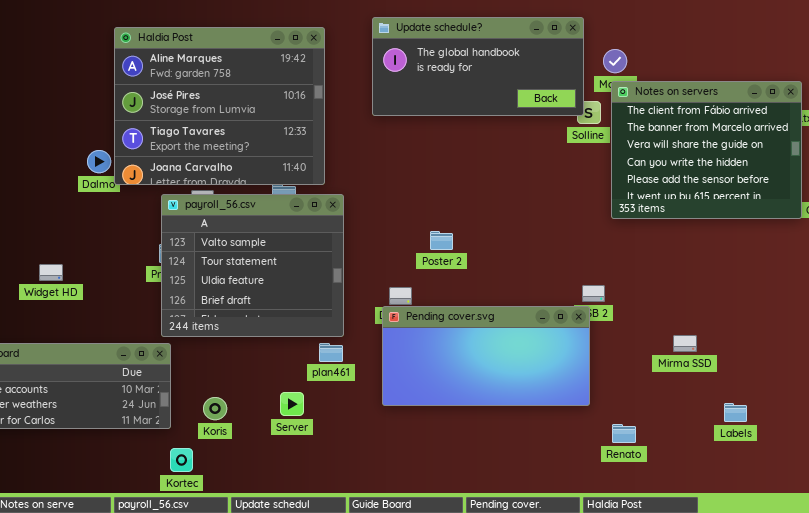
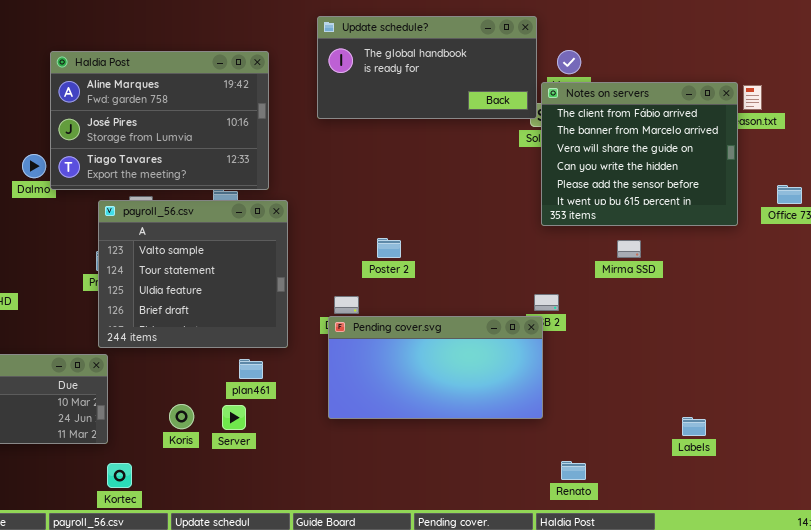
Haldia Post: [114,27,325,185] -> [50,51,269,190], resized
Notes on servers: [611,81,802,219] -> [541,82,738,226], moved
Mirma SSD: [673,335,697,352] -> [617,240,641,258], moved
plan461: [319,343,343,362] -> [239,359,263,379], moved
Koris: [203,397,227,420] -> [169,404,194,429], moved
Renato: [612,424,636,443] -> [561,461,586,480], moved

